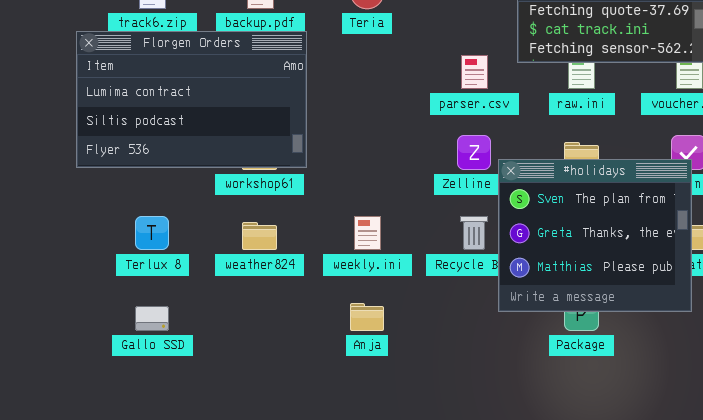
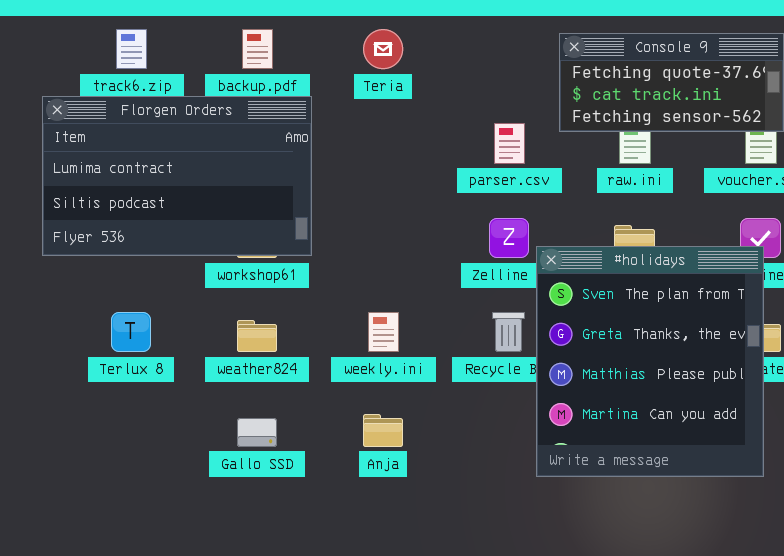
#holidays: [498,159,692,312] -> [536,246,764,477], resized
Gallo SSD: [135,306,169,331] -> [237,418,277,447], moved

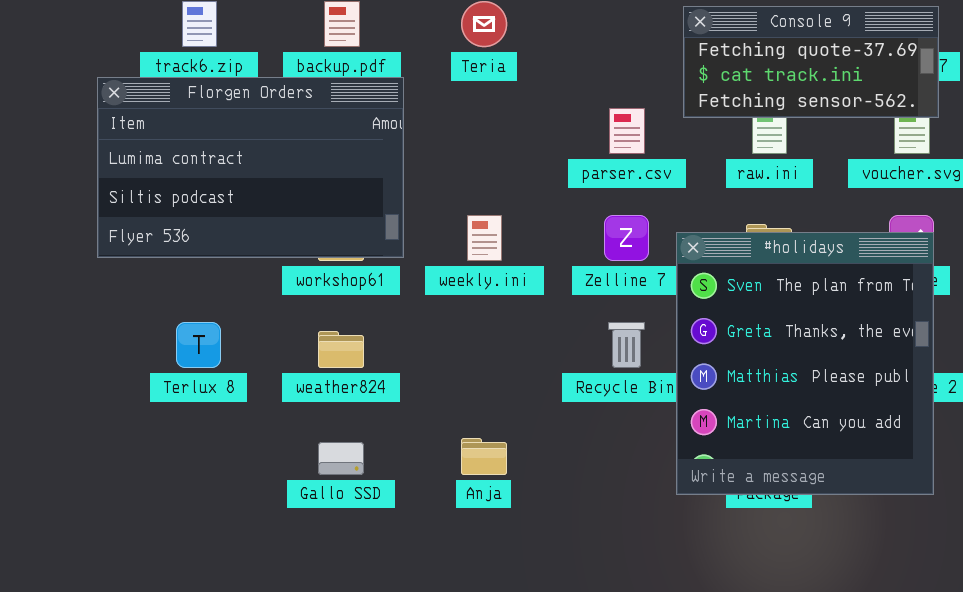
#holidays: [536,246,764,477] -> [676,232,934,495], moved
weekly.ini: [368,312,399,352] -> [467,215,502,261], moved

